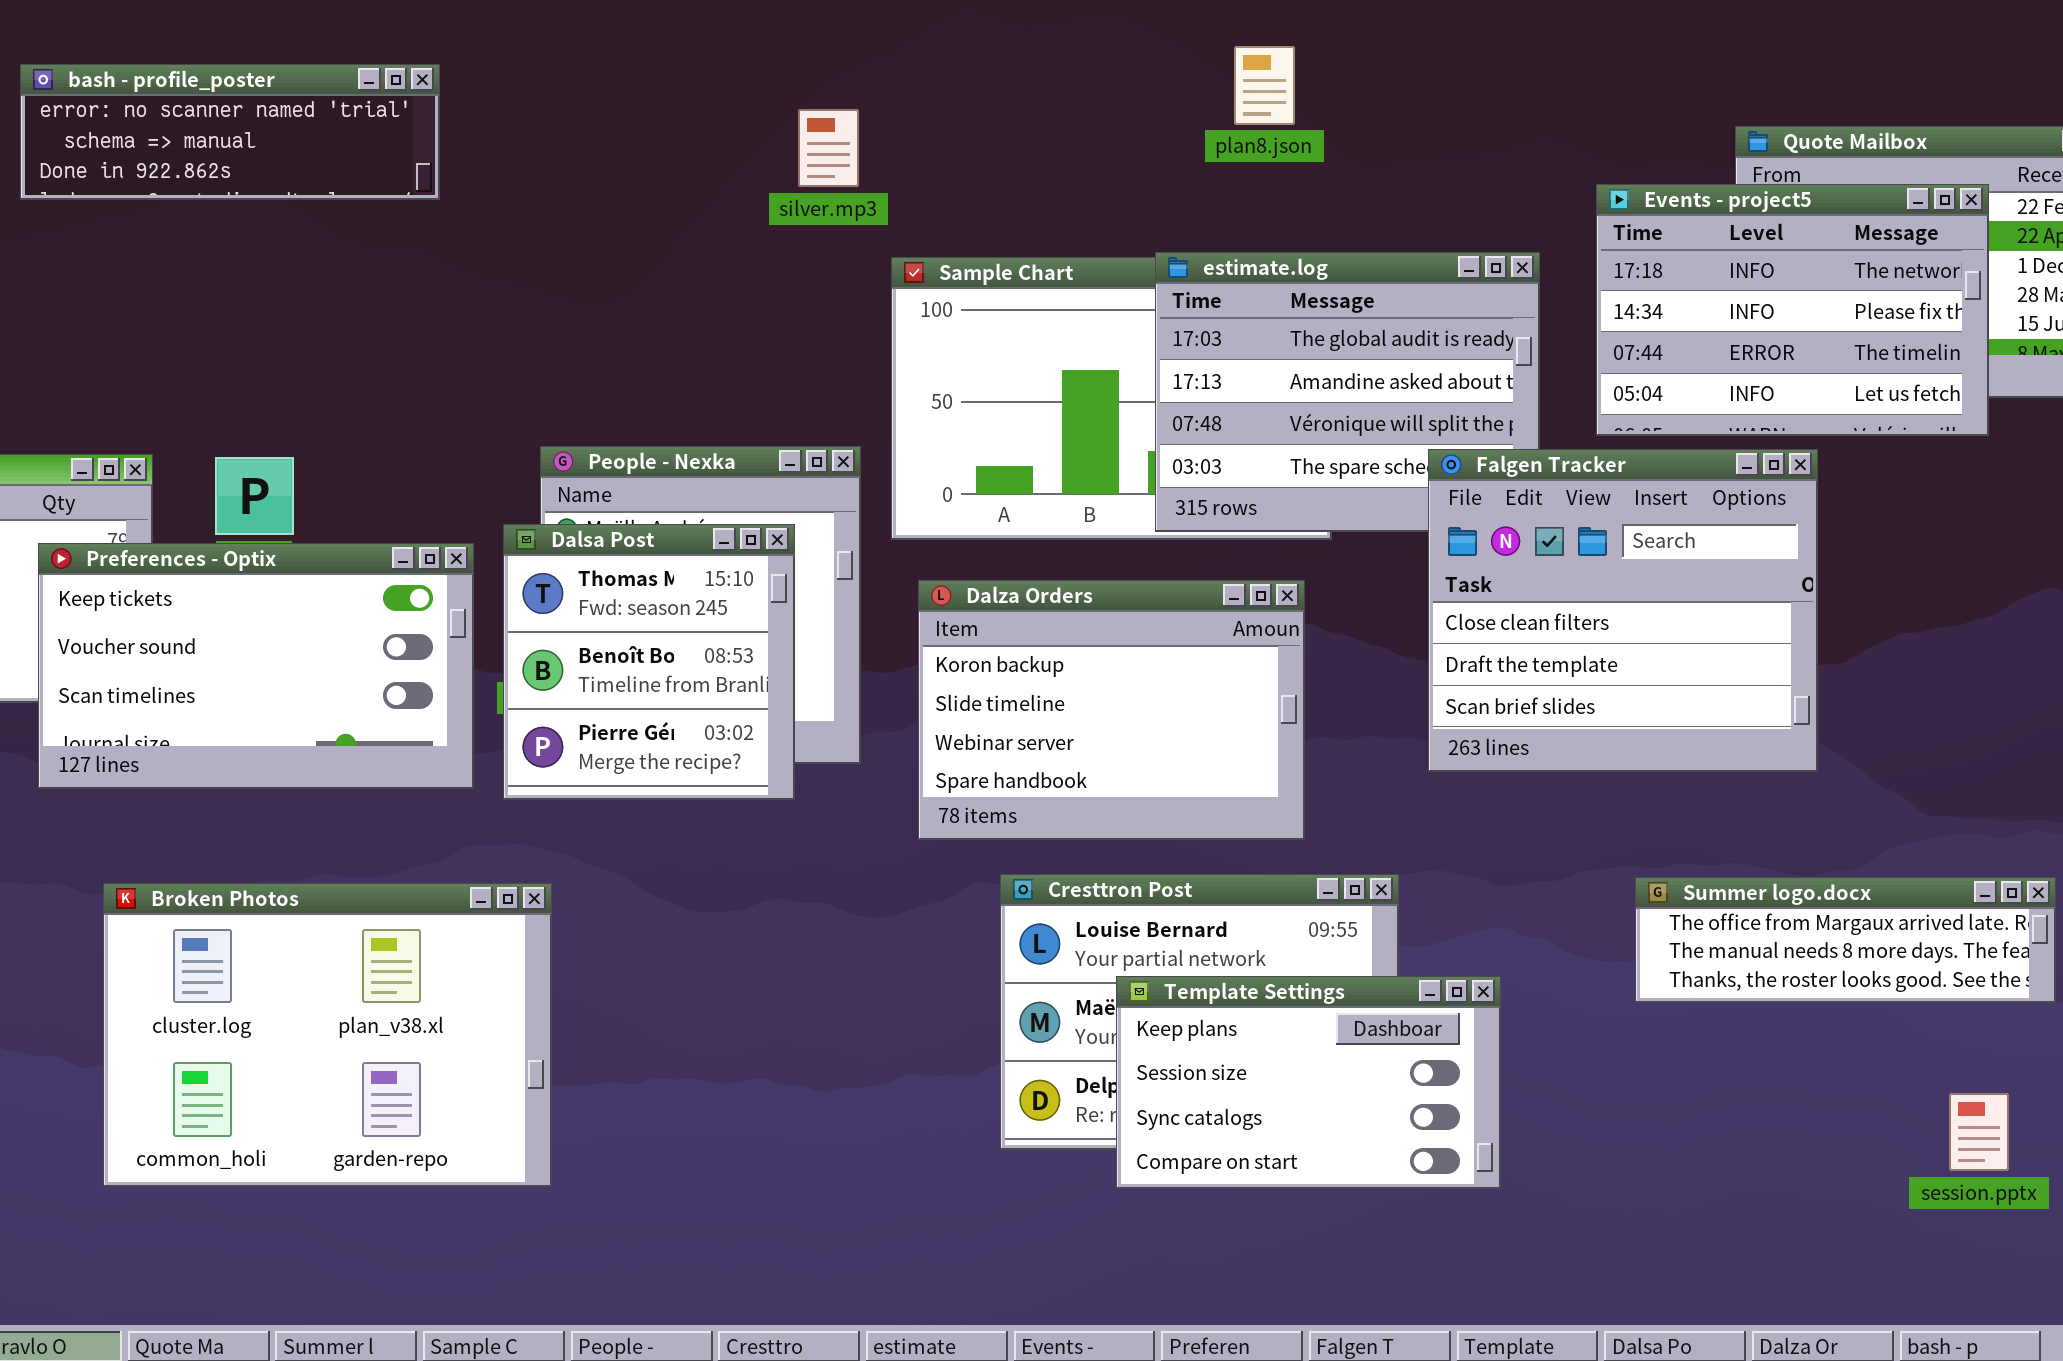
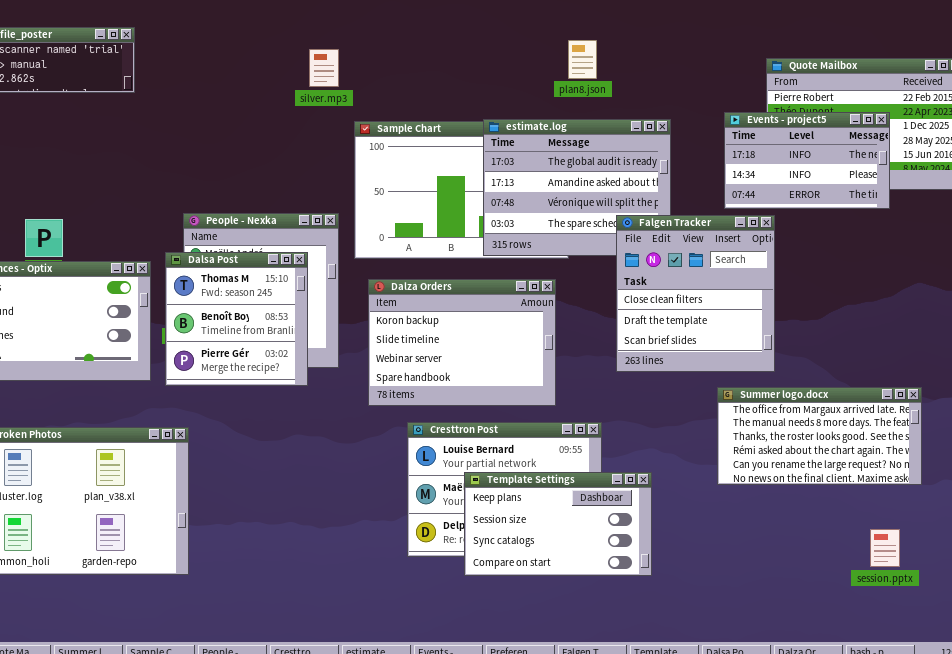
plan8.json: [1234,46,1295,125] -> [568,40,597,79], moved
Events - project5: [1596,184,1989,436] -> [724,112,890,209], resized
Falgen Tracker: [1428,449,1818,772] -> [616,215,775,372], resized
Summer logo.docx: [1635,877,2056,1003] -> [717,387,922,485], resized

